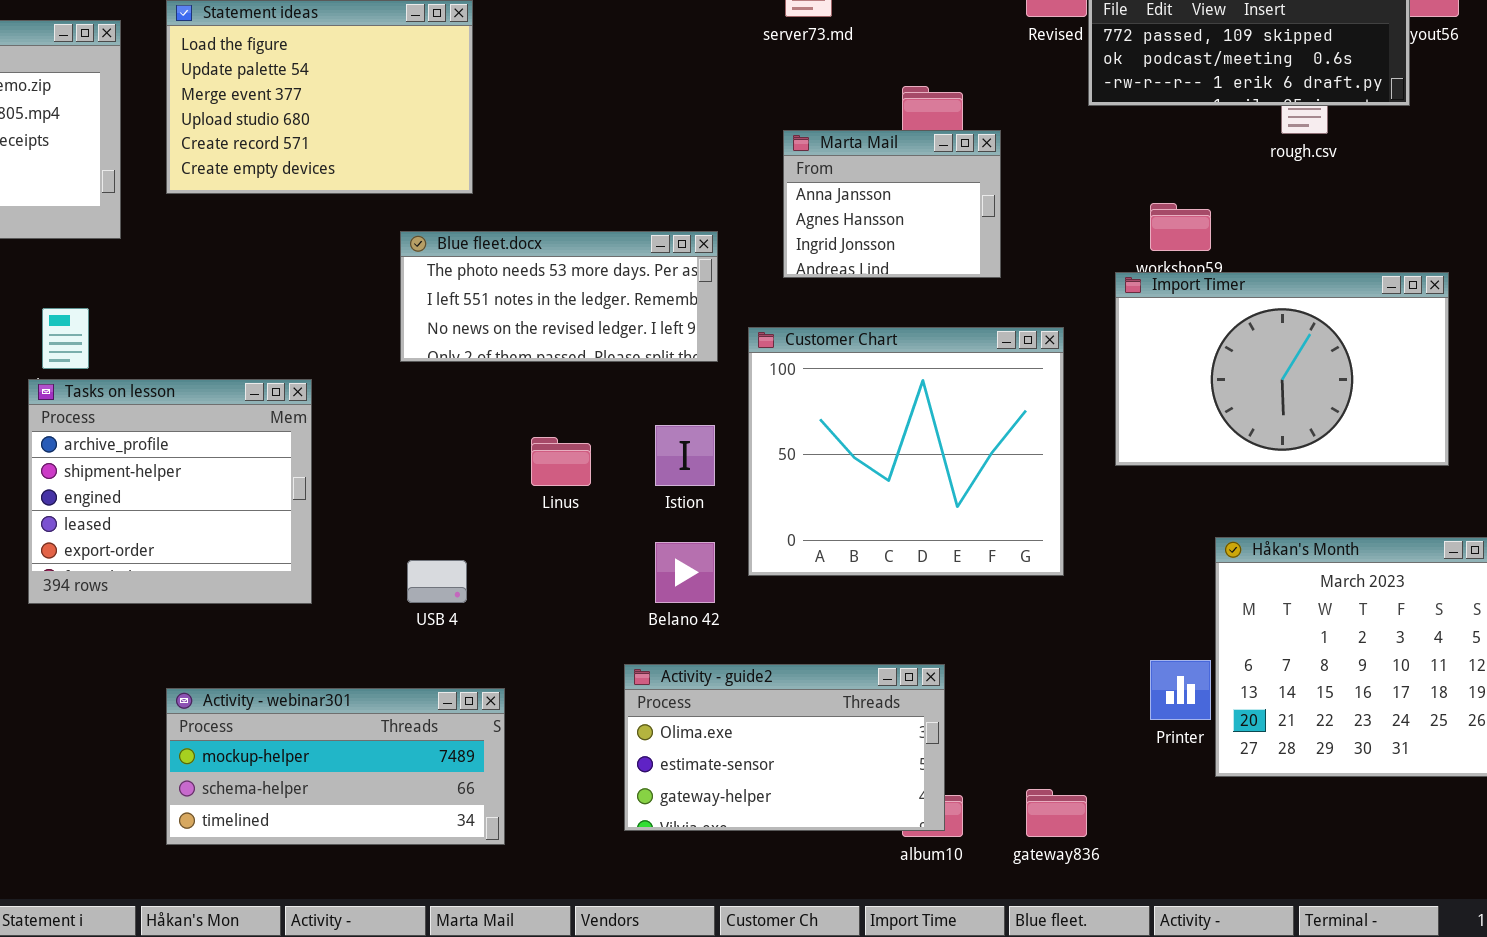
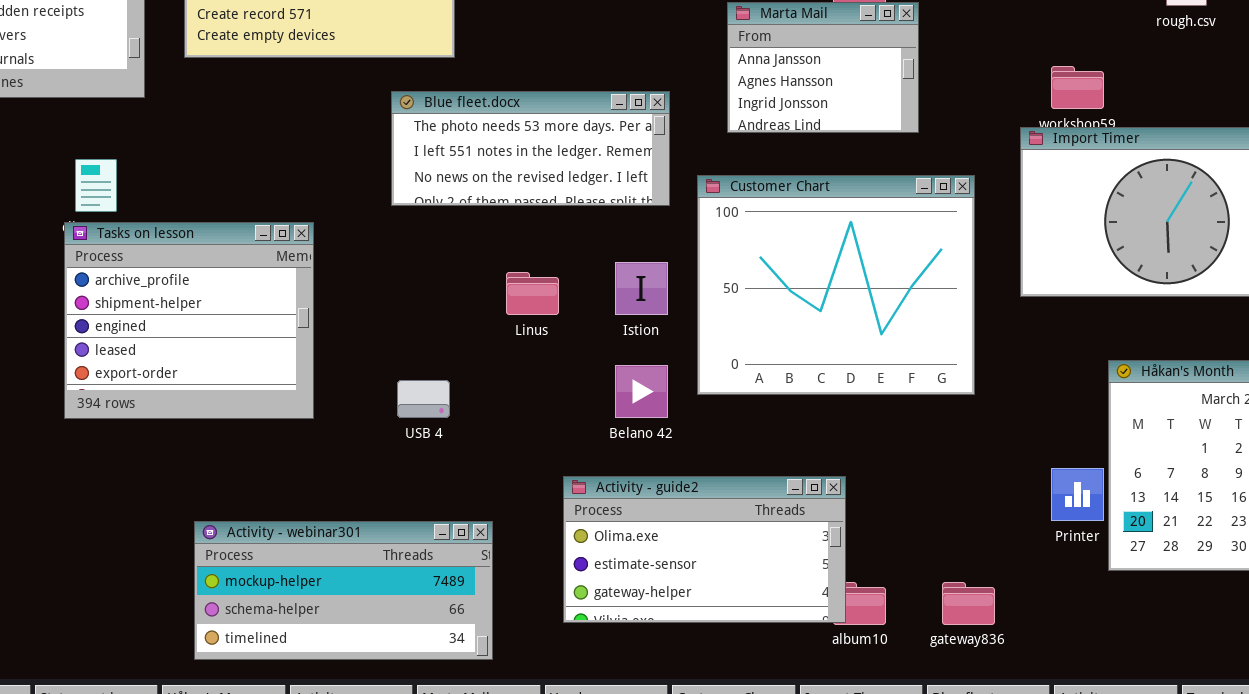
Activity - guide2: [624,664,945,831] -> [563,476,846,623], moved
Activity - webinar301: [166,688,505,845] -> [194,521,493,660], moved

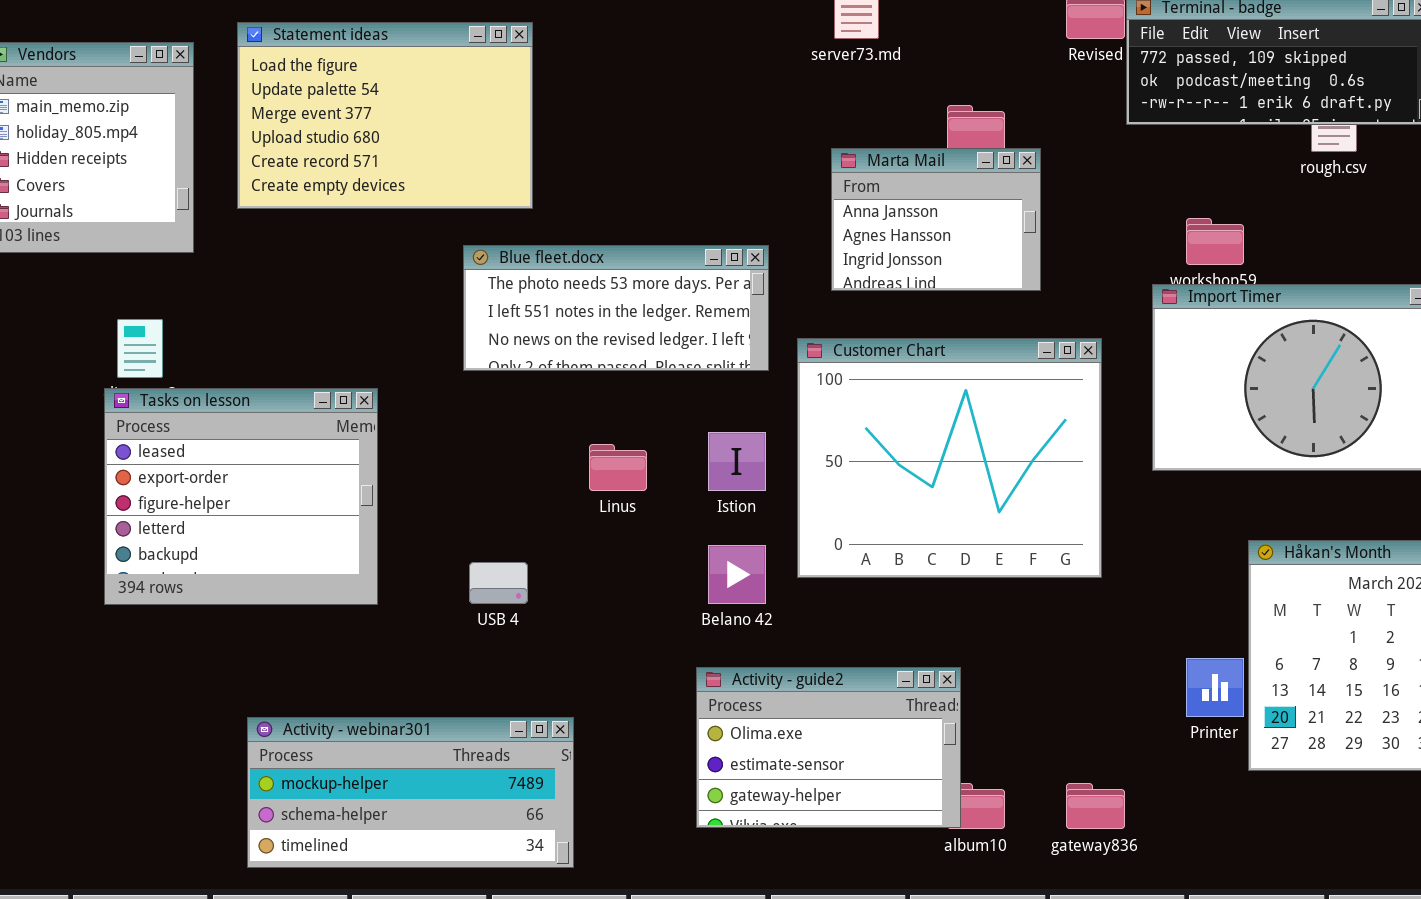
Tasks on lesson: [64,222,314,419] -> [104,388,378,605], scrolled down 3 rows
Activity - guide2: [563,476,846,623] -> [696,667,961,828], resized

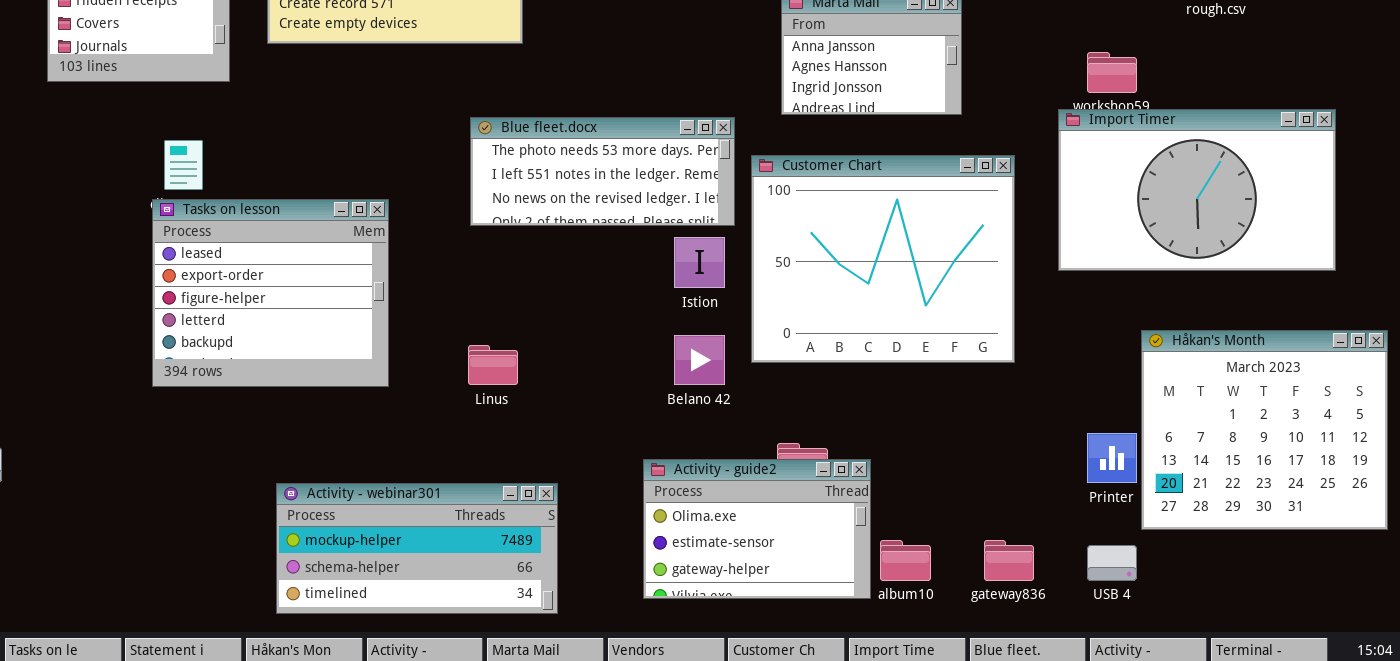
Blue fleet.docx: [463,245,769,371] -> [470,117,735,226], moved
Linus: [589,444,647,491] -> [468,345,518,385], moved
USB 4: [469,562,528,604] -> [1087,545,1137,581], moved
Activity - guide2: [696,667,961,828] -> [643,459,871,599], moved

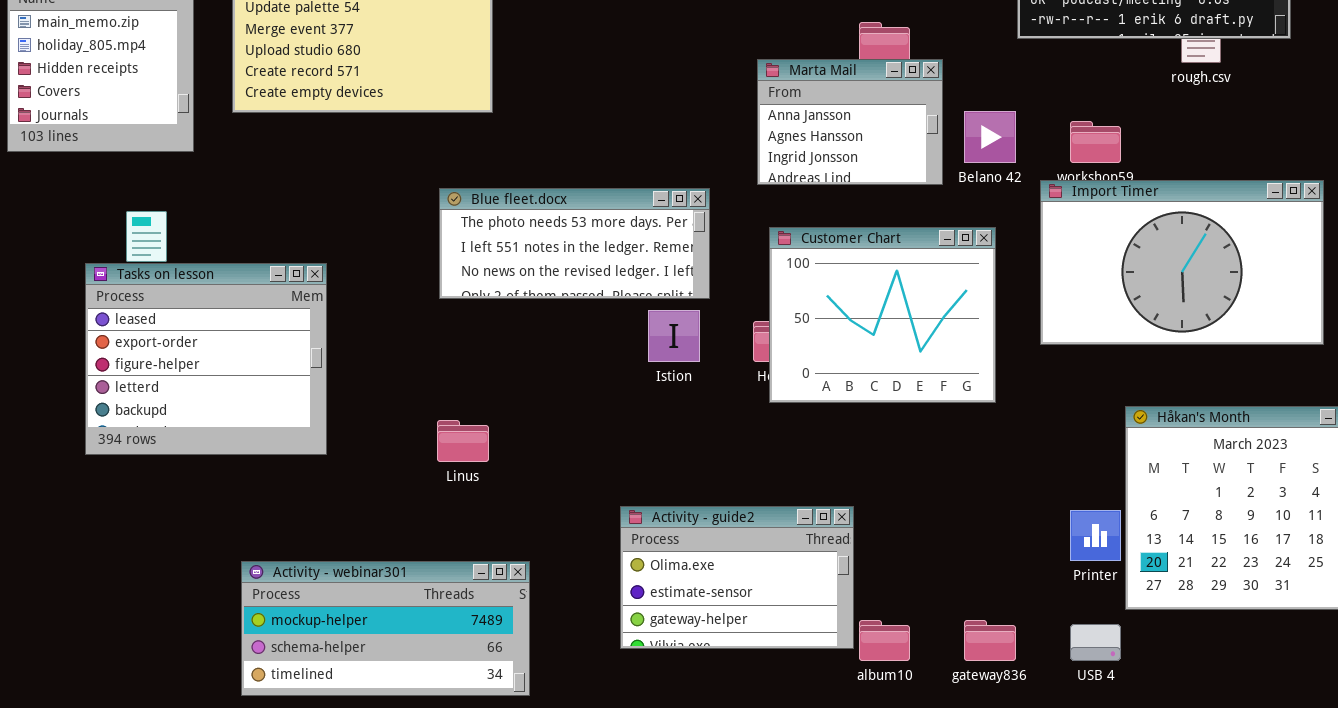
Customer Chart: [751,155,1015,363] -> [769,227,996,403], resized
Tasks on lesson: [152,199,389,387] -> [85,263,327,455], moved
Belano 42: [674,335,725,385] -> [964,111,1016,163], moved
Activity - guide2: [643,459,871,599] -> [620,506,854,649], moved

